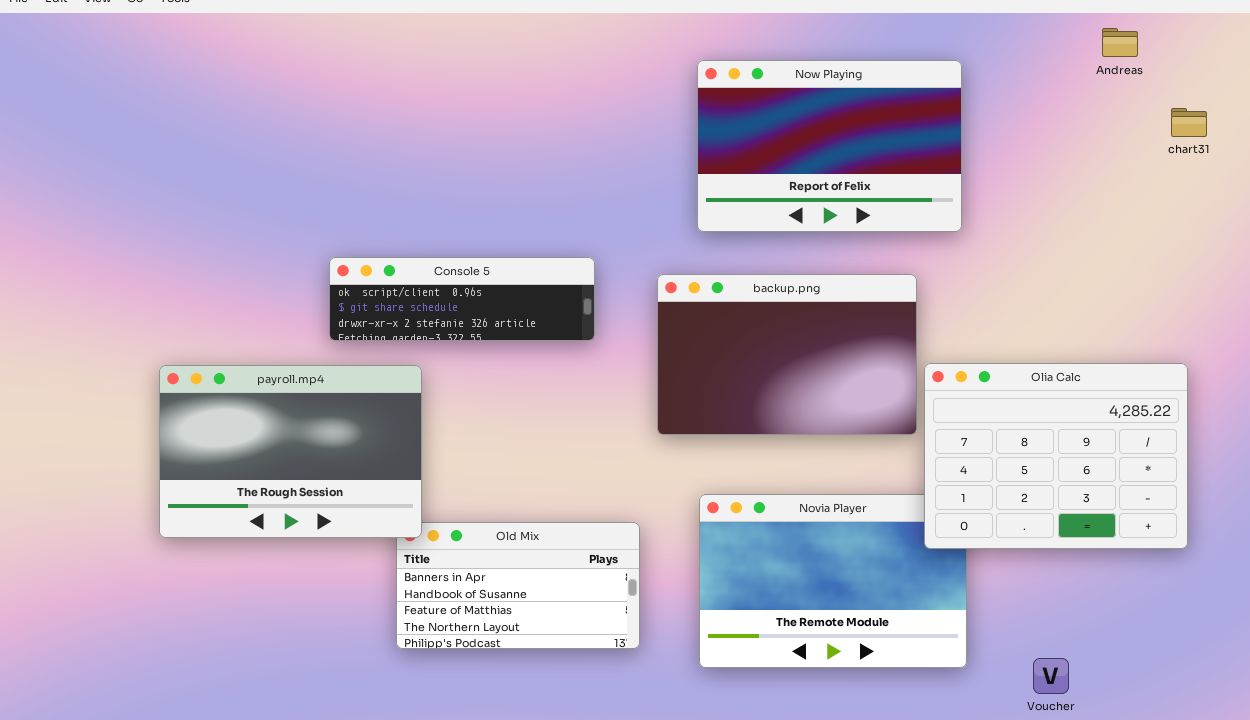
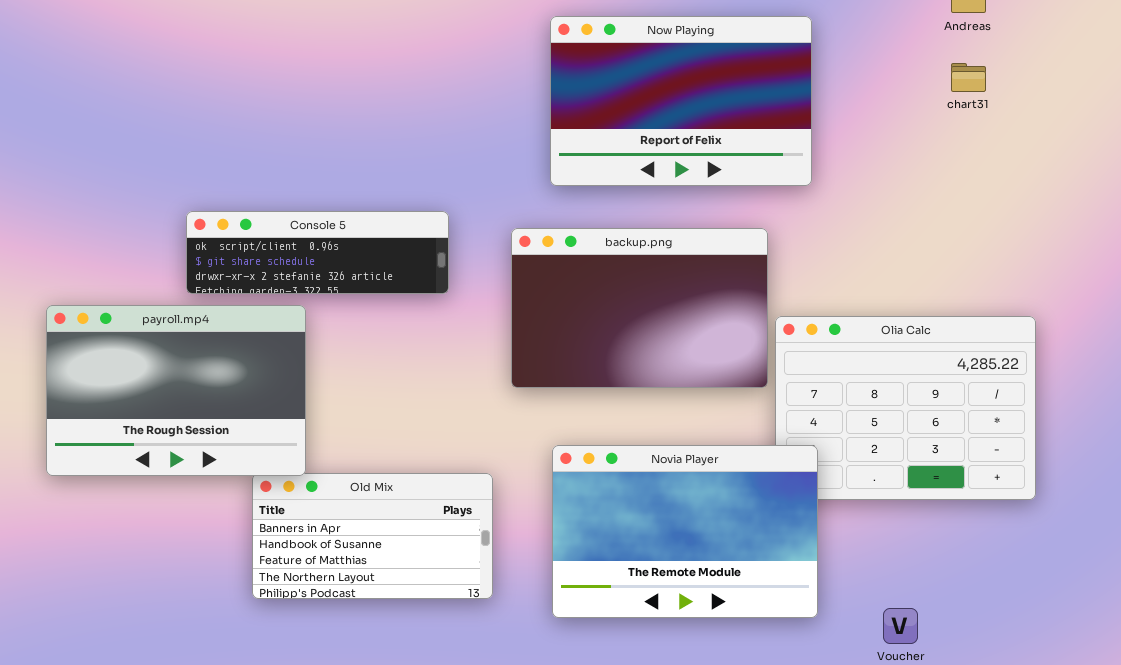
chart31: [1171,108,1207,137] -> [951,63,986,92], moved
payroll.mp4: [159,365,422,538] -> [46,305,306,476], moved
Novia Player: [699,494,967,668] -> [552,445,818,618], raised

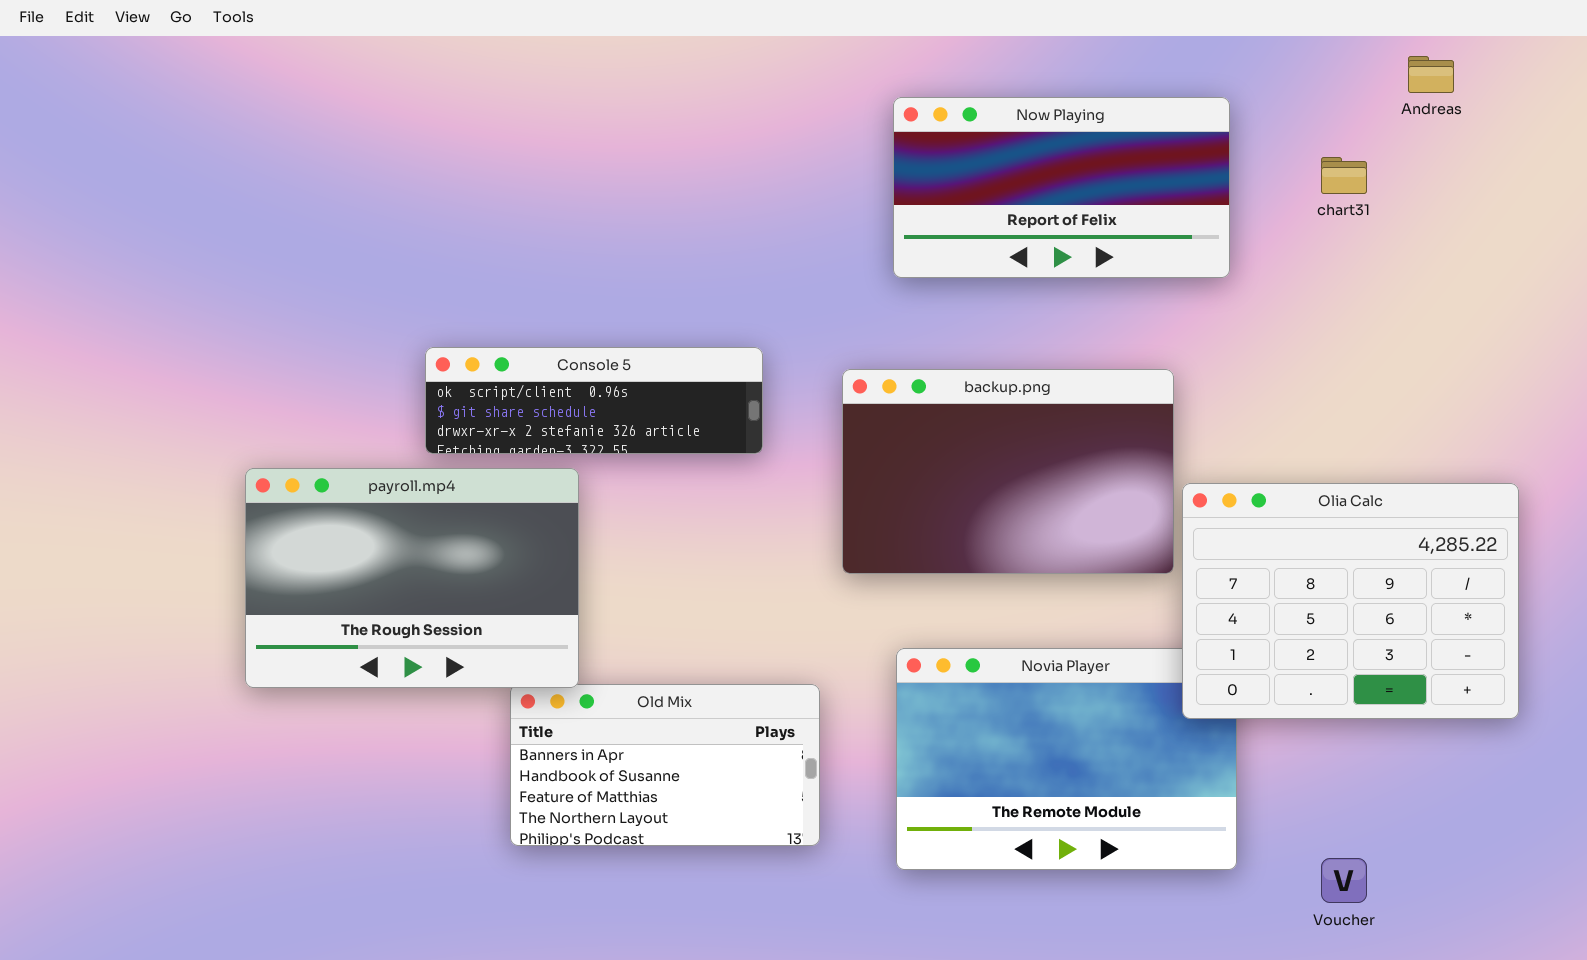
Now Playing: [550,16,812,186] -> [893,97,1230,278], resized
chart31: [951,63,986,92] -> [1321,157,1367,194], moved
Olia Calc: [775,316,1036,500] -> [1182,483,1519,719], raised

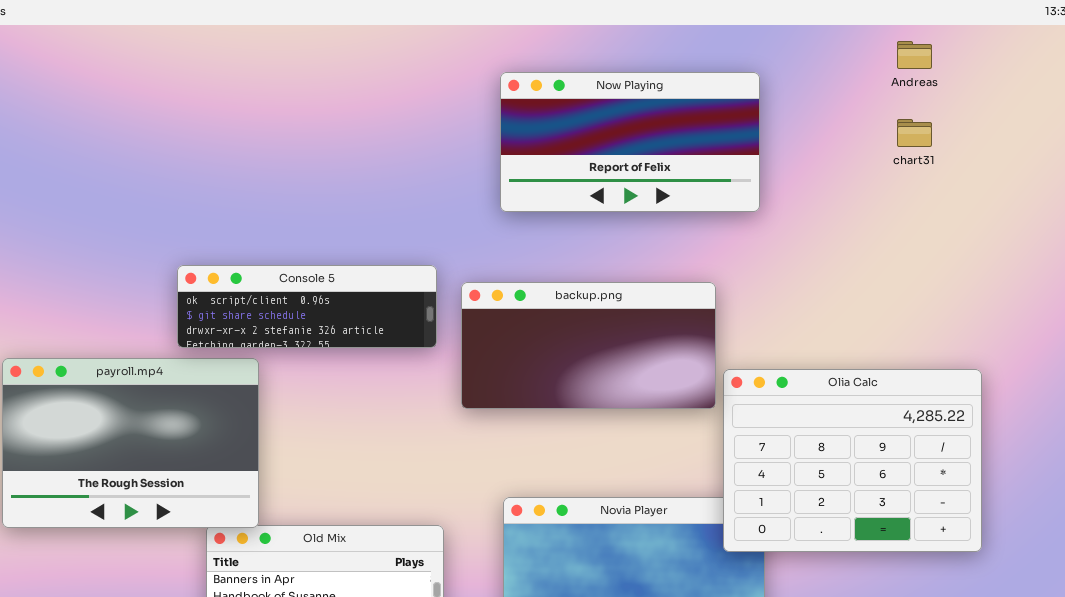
chart31: [1321,157,1367,194] -> [897,119,932,147], moved
Console 5: [425,347,763,454] -> [177,265,437,348], moved
backup.png: [842,369,1174,574] -> [461,282,716,409], resized

